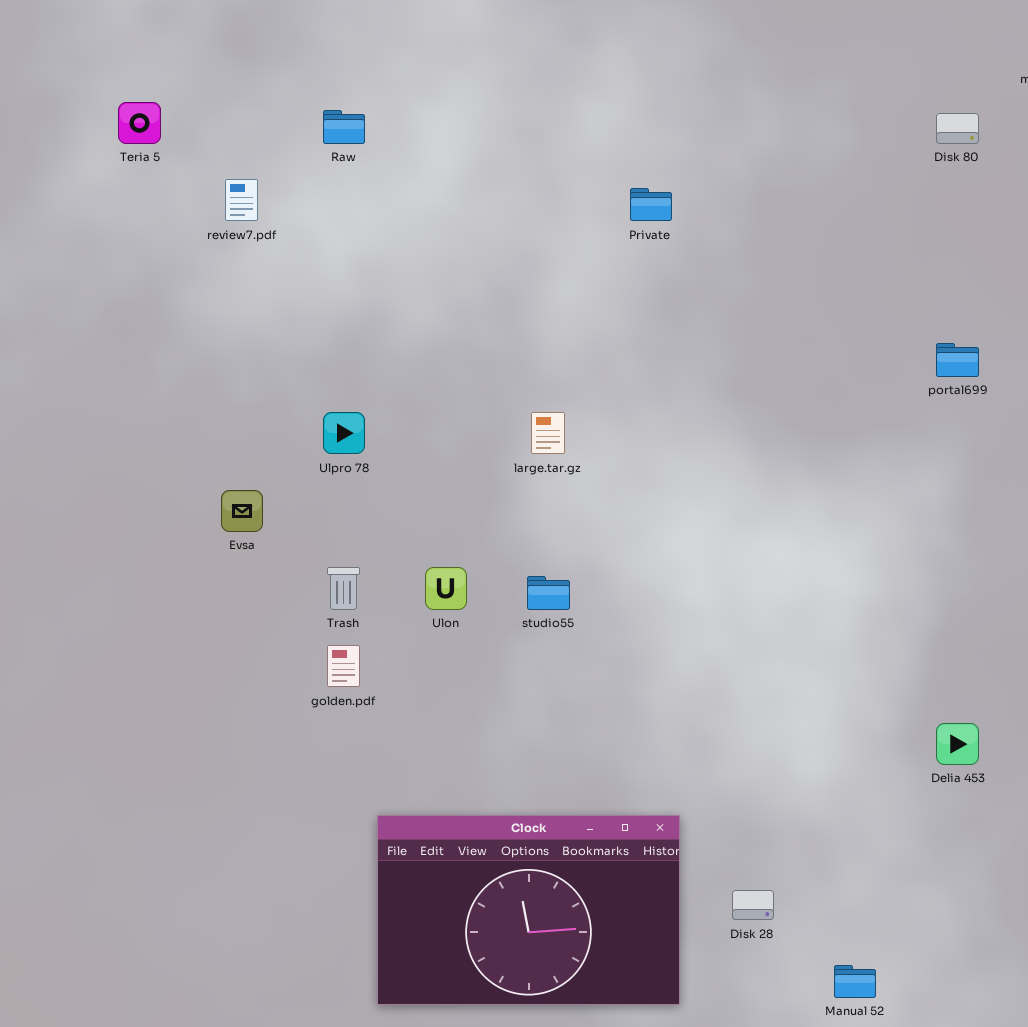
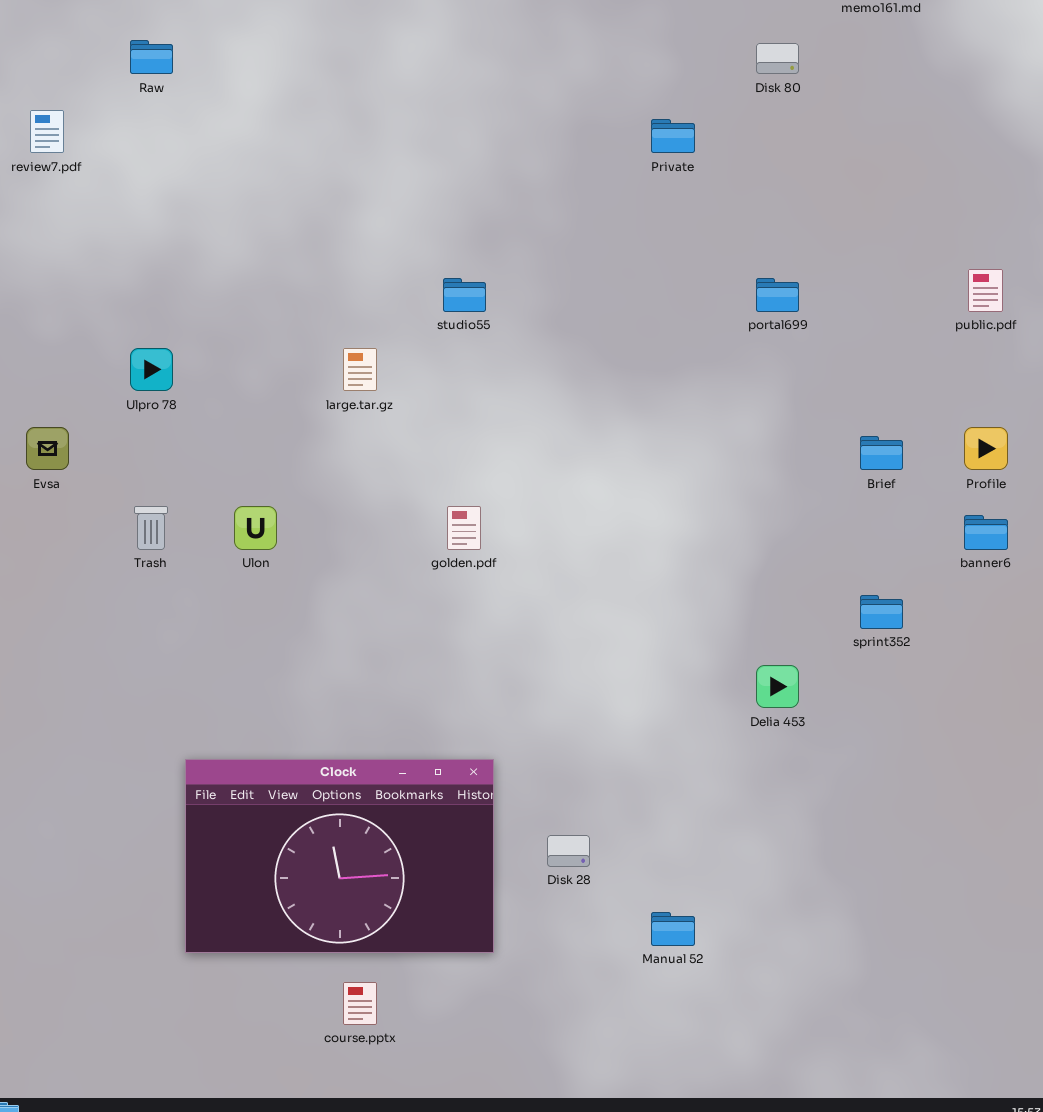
Private: [630,188,672,221] -> [651,119,695,153], moved
studio55: [527,576,570,610] -> [443,278,486,312], moved
golden.pdf: [327,645,360,687] -> [447,506,481,550], moved

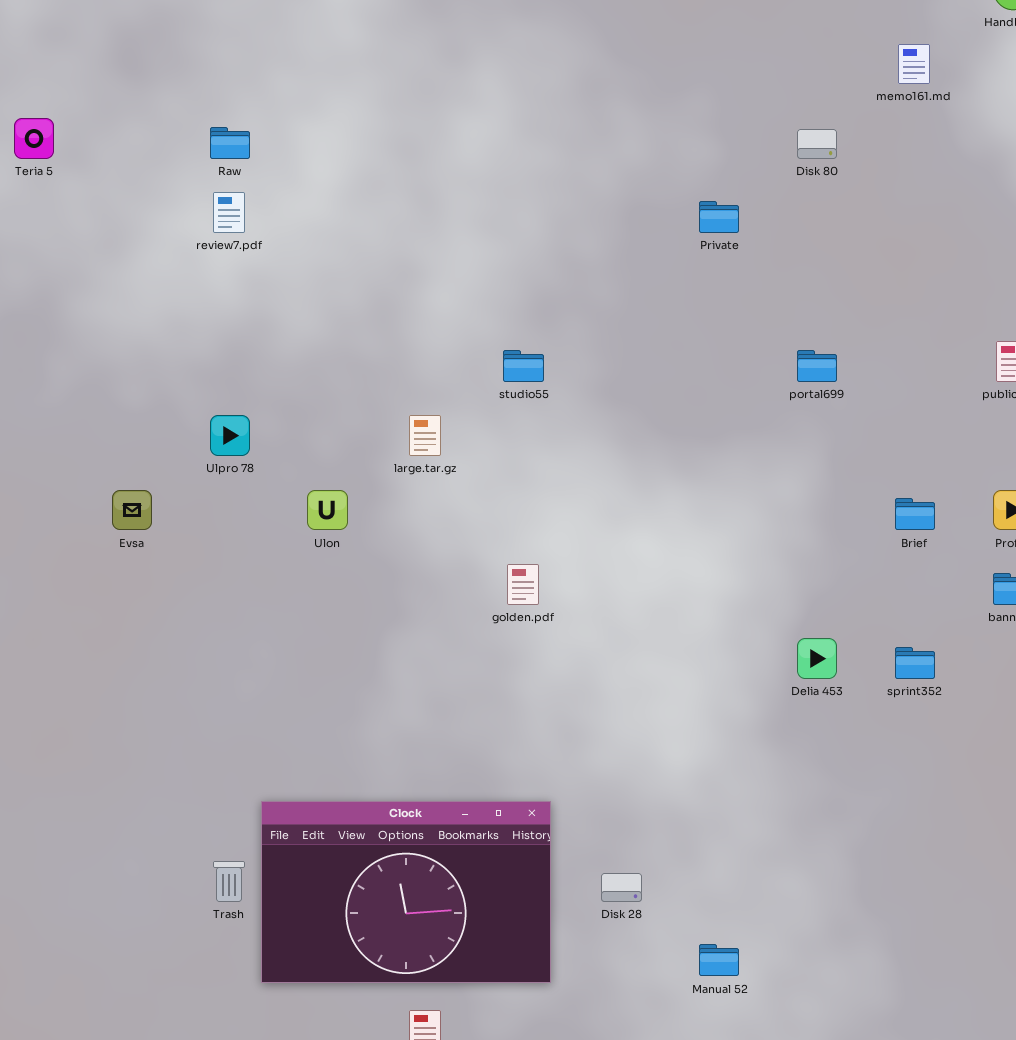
review7.pdf: [30,110,64,153] -> [213,192,245,233], moved
Trash: [134,506,168,550] -> [213,861,245,902], moved
Ulon: [234,506,277,550] -> [307,490,348,530], moved
Delia 453: [756,665,799,708] -> [797,638,837,679], moved

